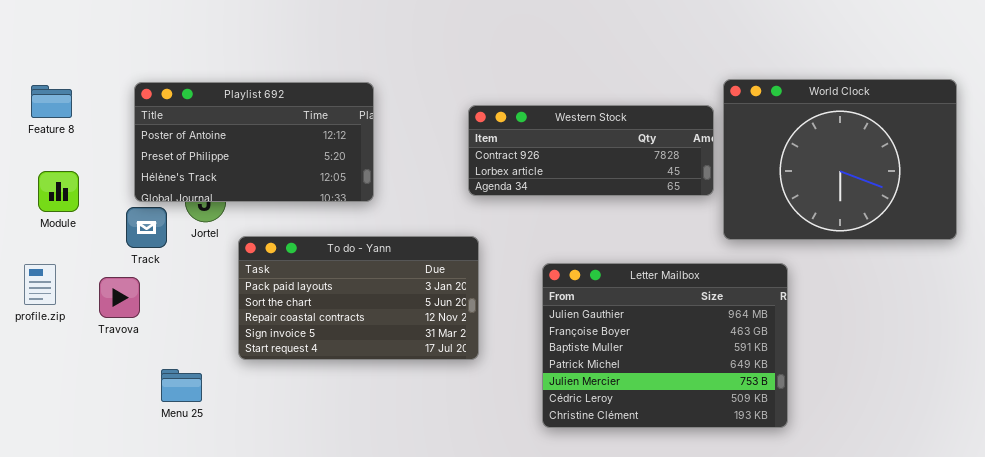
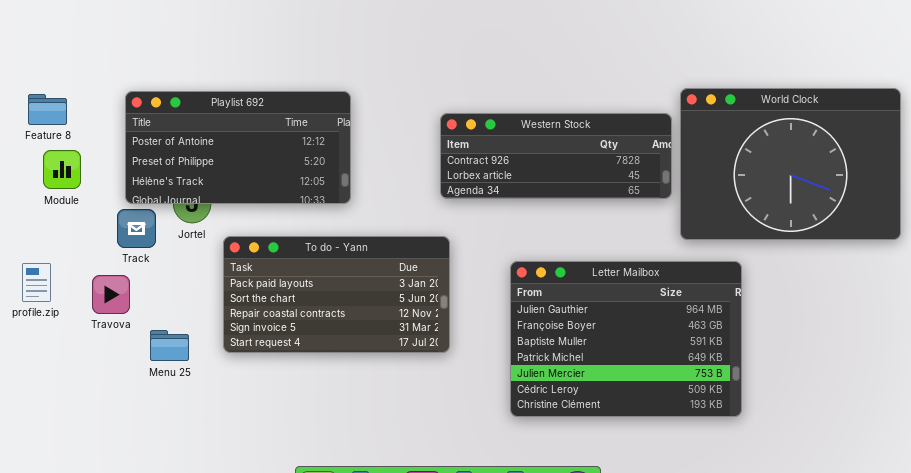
Module: [38,171,79,212] -> [43,150,81,189], moved
Menu 25: [161,369,202,402] -> [150,330,189,361], moved

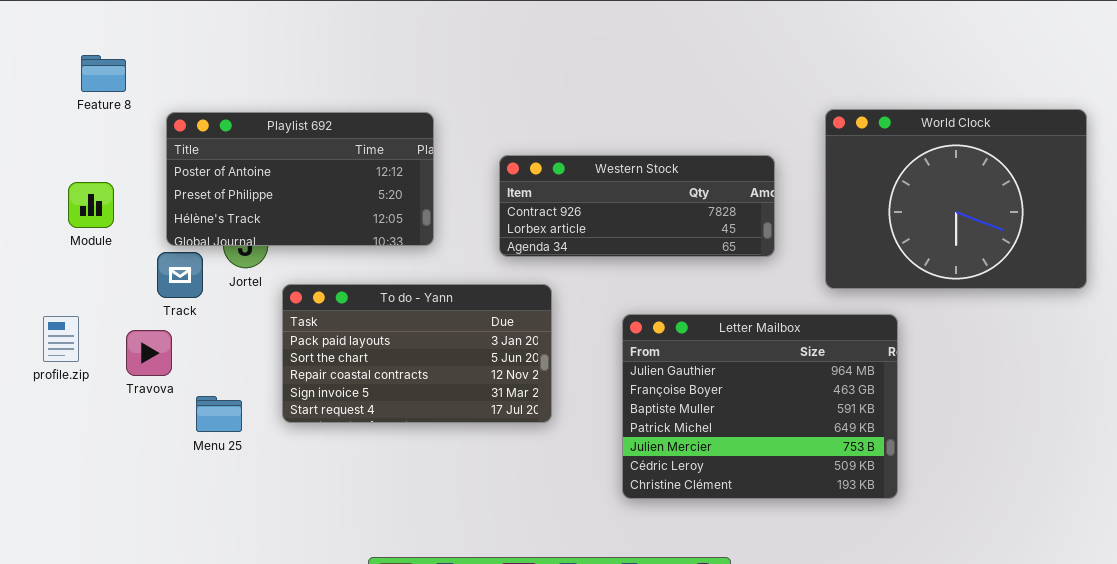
Feature 8: [28,94,67,125] -> [81,55,126,92], moved
Western Stock: [440,113,672,199] -> [499,155,775,257], moved

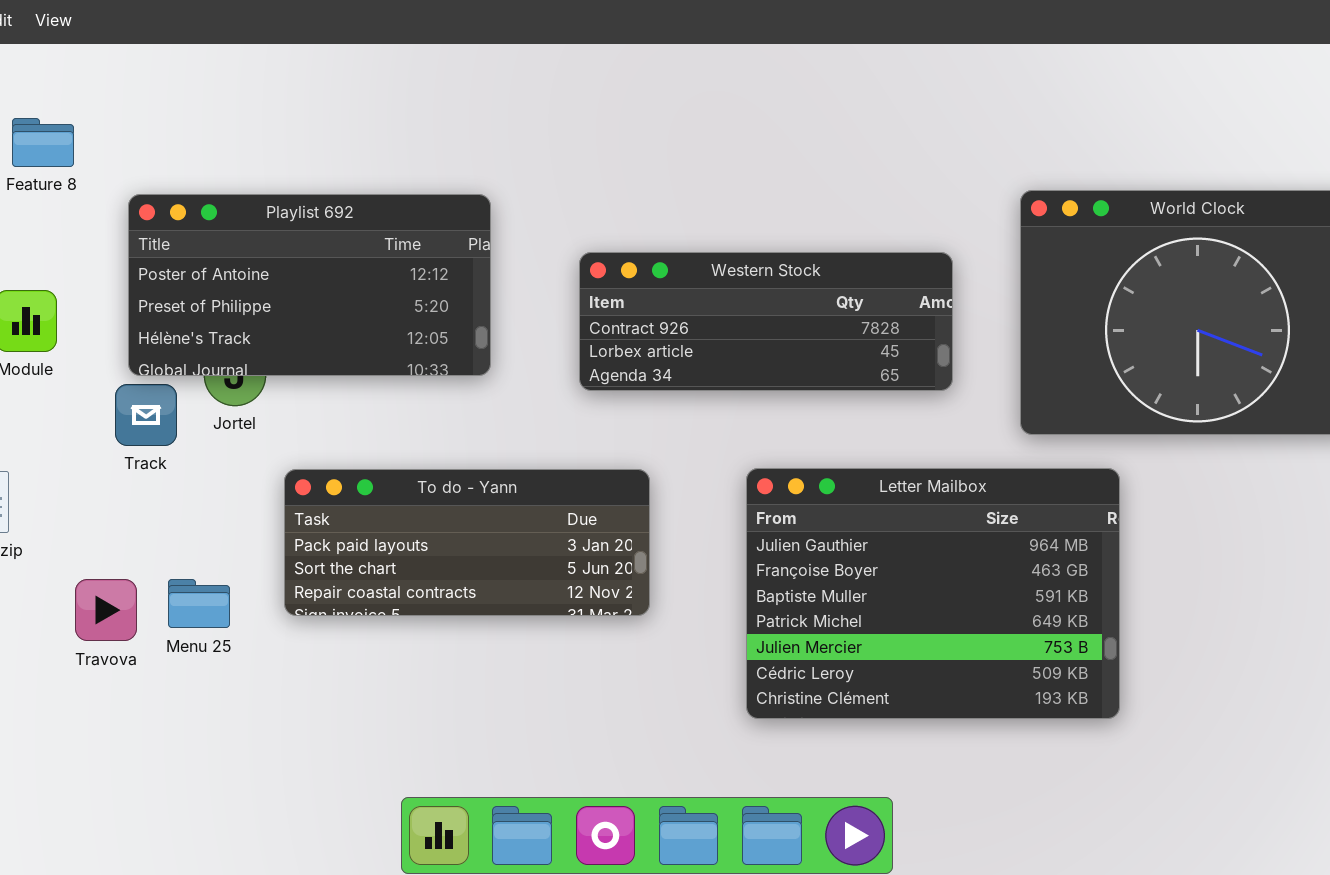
To do - Yann: [282,284,552,423] -> [284,469,650,616], resized
Travova: [126,330,172,376] -> [75,579,137,641], moved

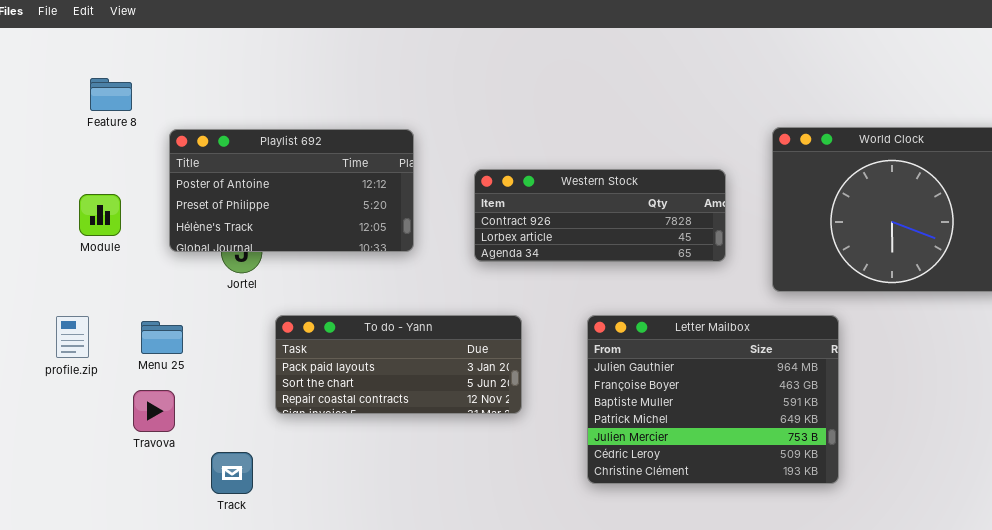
Track: [115,384,177,446] -> [211,452,253,494], moved
Menu 25: [168,579,230,628] -> [141,321,183,354], moved

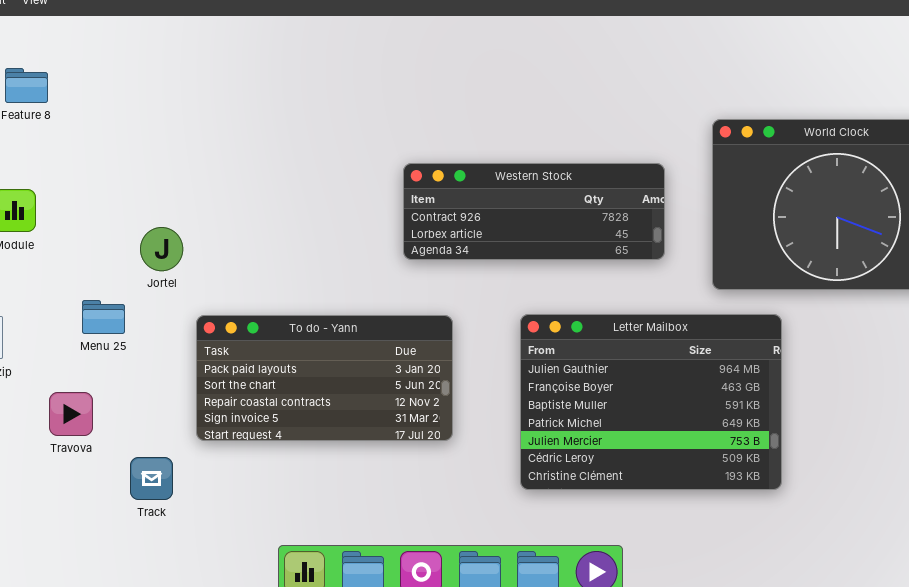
Playlist 692: [169,129,414,252] -> none, closed
To do - Yann: [275,315,522,414] -> [196,315,453,441], resized
Menu 25: [141,321,183,354] -> [82,300,125,334], moved

